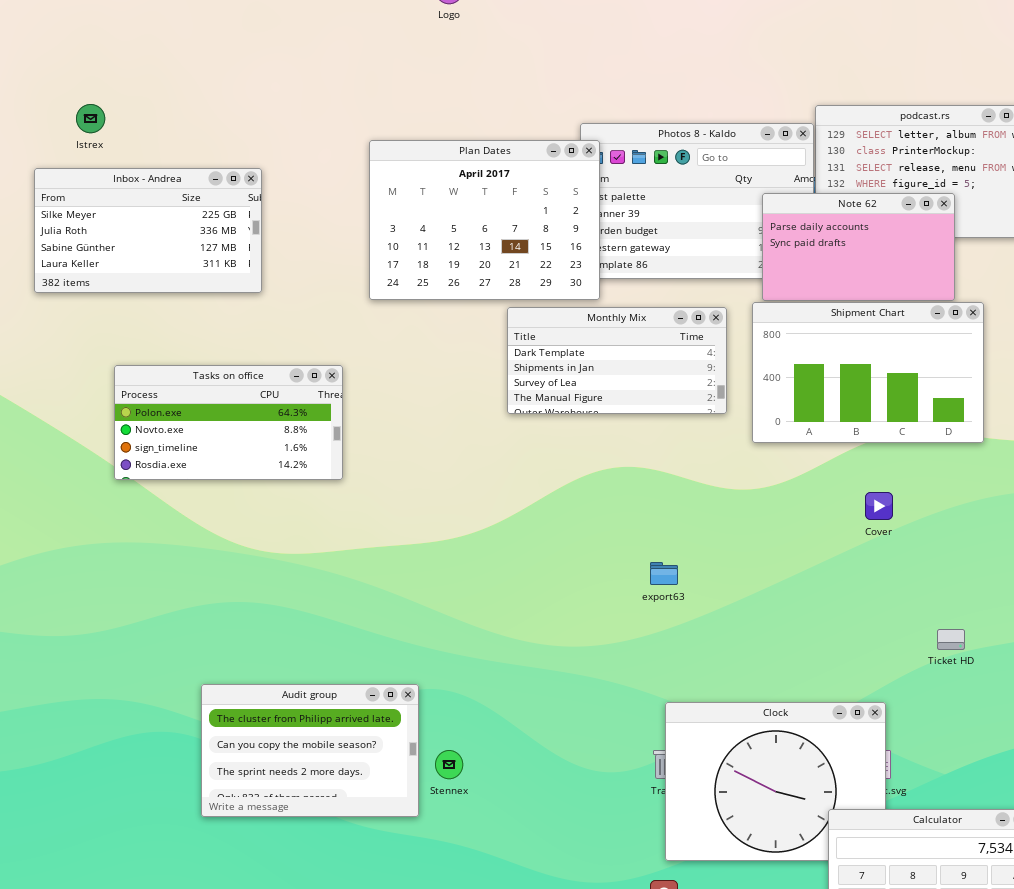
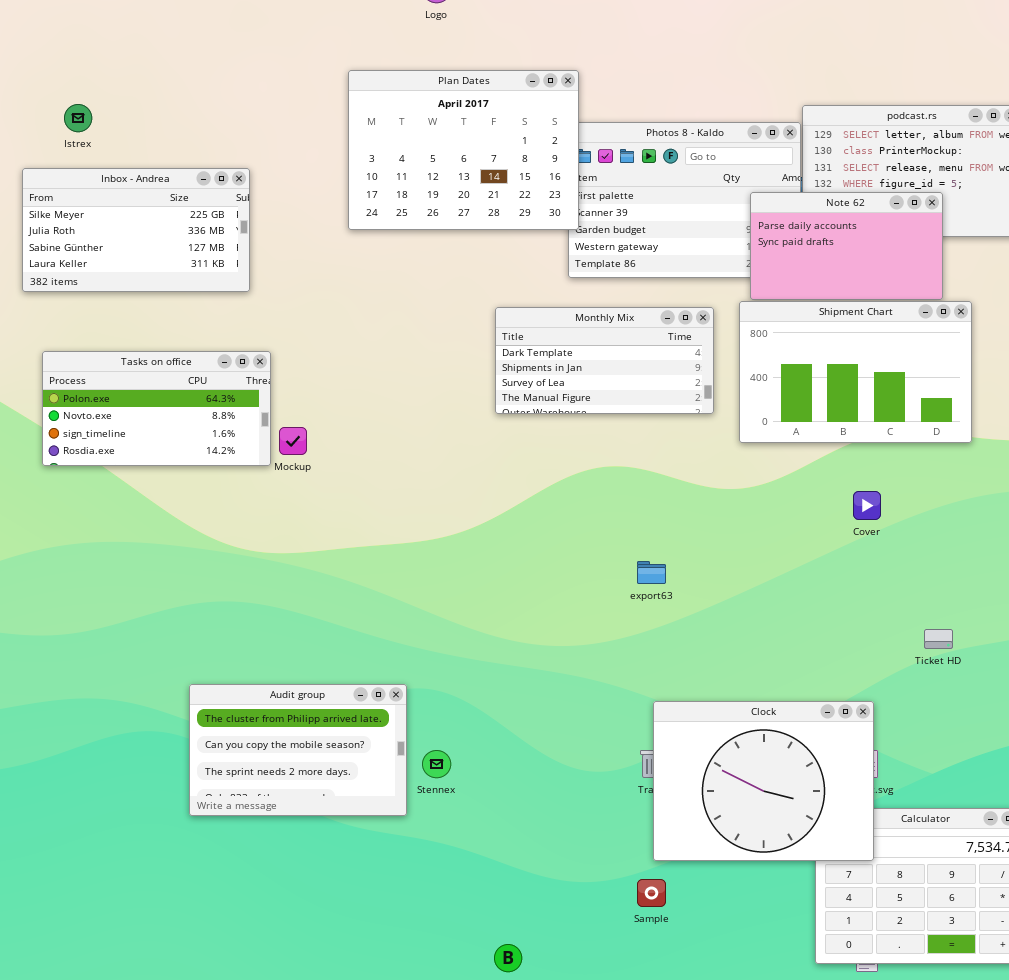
Plan Dates: [369,140,600,300] -> [348,70,579,230], moved
Tasks on office: [114,365,343,480] -> [42,351,271,466], moved
Clock: [665,702,886,861] -> [653,701,874,861], raised

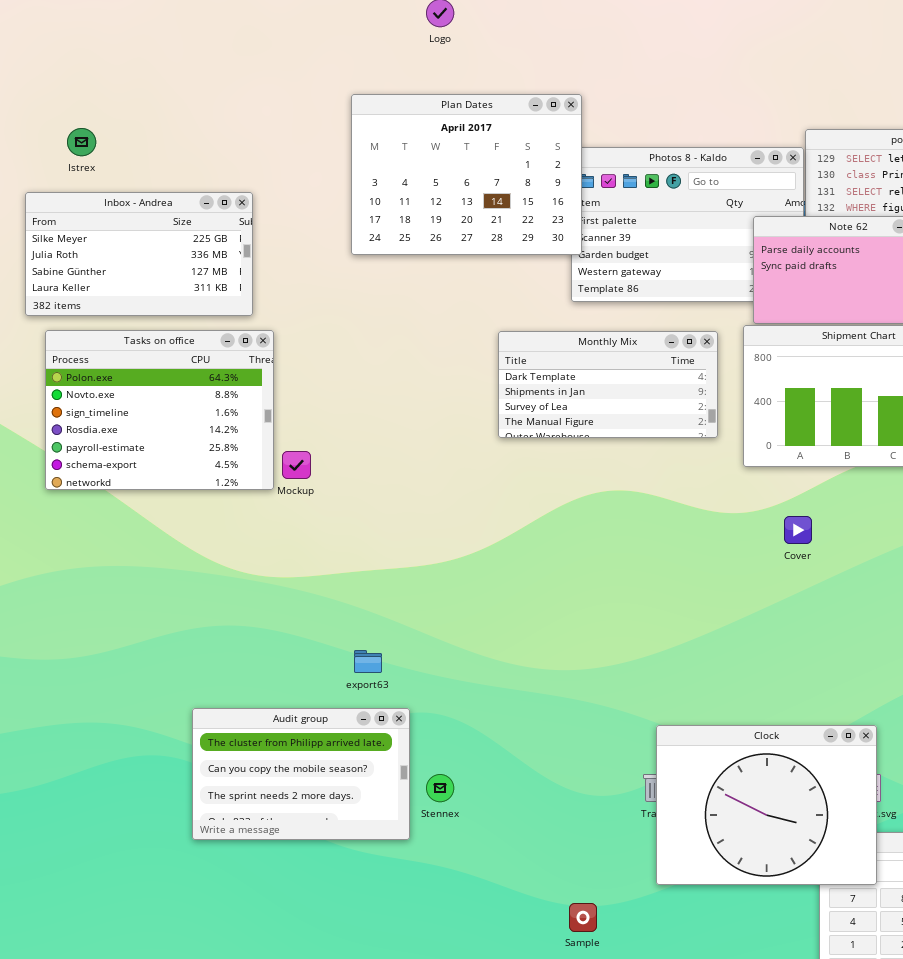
Tasks on office: [42,351,271,466] -> [45,330,274,490], resized
Cover: [853,491,881,520] -> [784,516,812,544], moved
export63: [637,561,666,584] -> [354,650,382,673], moved
Sample: [637,879,666,907] -> [569,903,597,932], moved

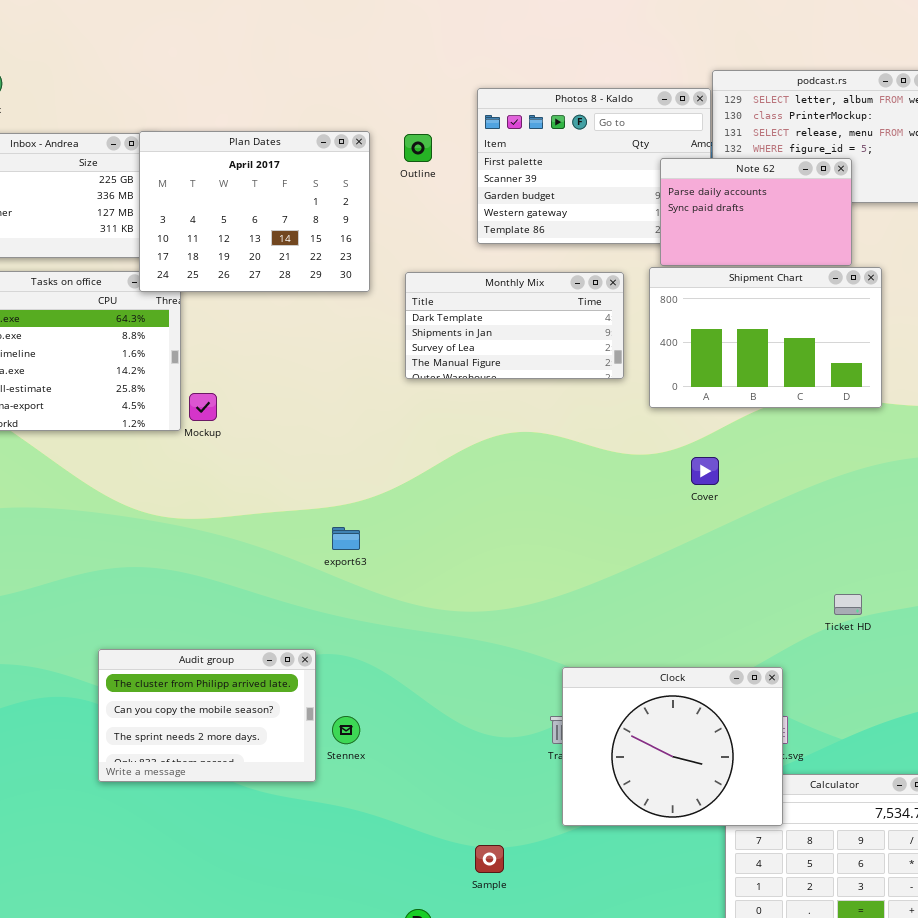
Plan Dates: [351,94,582,255] -> [139,131,370,292], moved
export63: [354,650,382,673] -> [332,527,360,550], moved

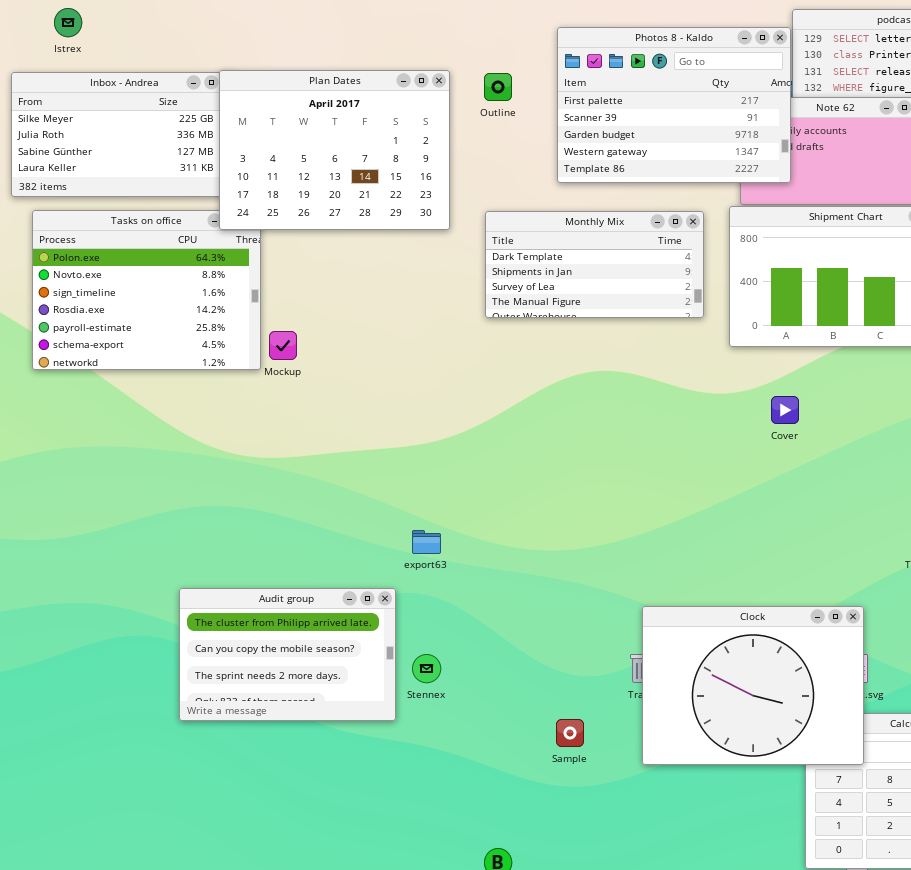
Photos 8 - Kaldo: [477,88,711,244] -> [557,27,791,183], raised
export63: [332,527,360,550] -> [412,530,441,554], moved
Sample: [475,845,504,873] -> [556,719,584,747], moved

